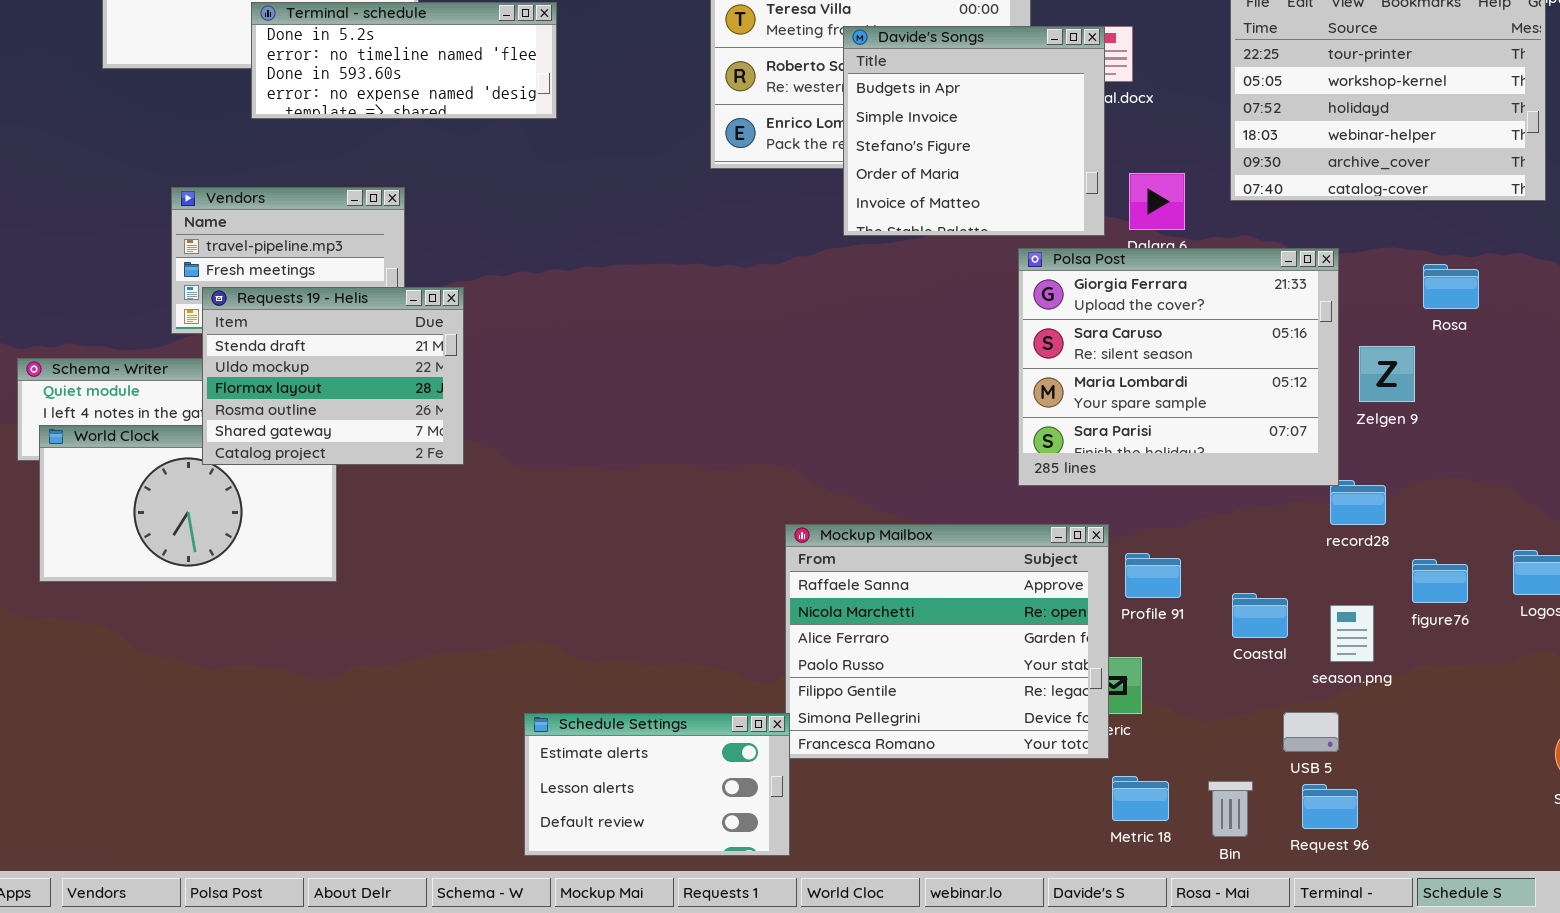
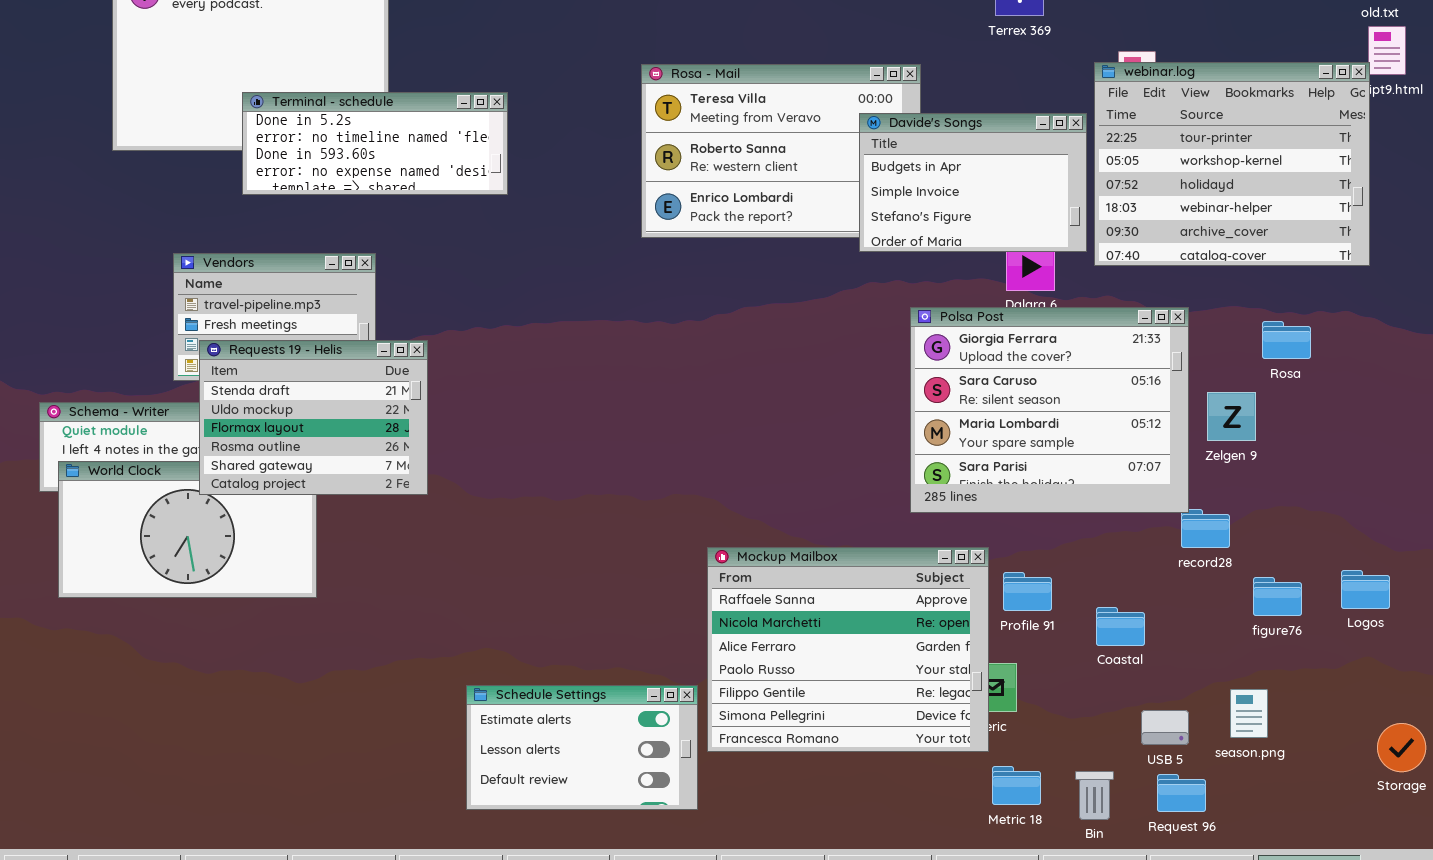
Davide's Songs: [843,26,1105,236] -> [859,113,1087,252], moved, resized
season.png: [1330,605,1374,662] -> [1230,689,1268,738], moved
Schedule Settings: [524,713,790,856] -> [466,685,698,810], moved

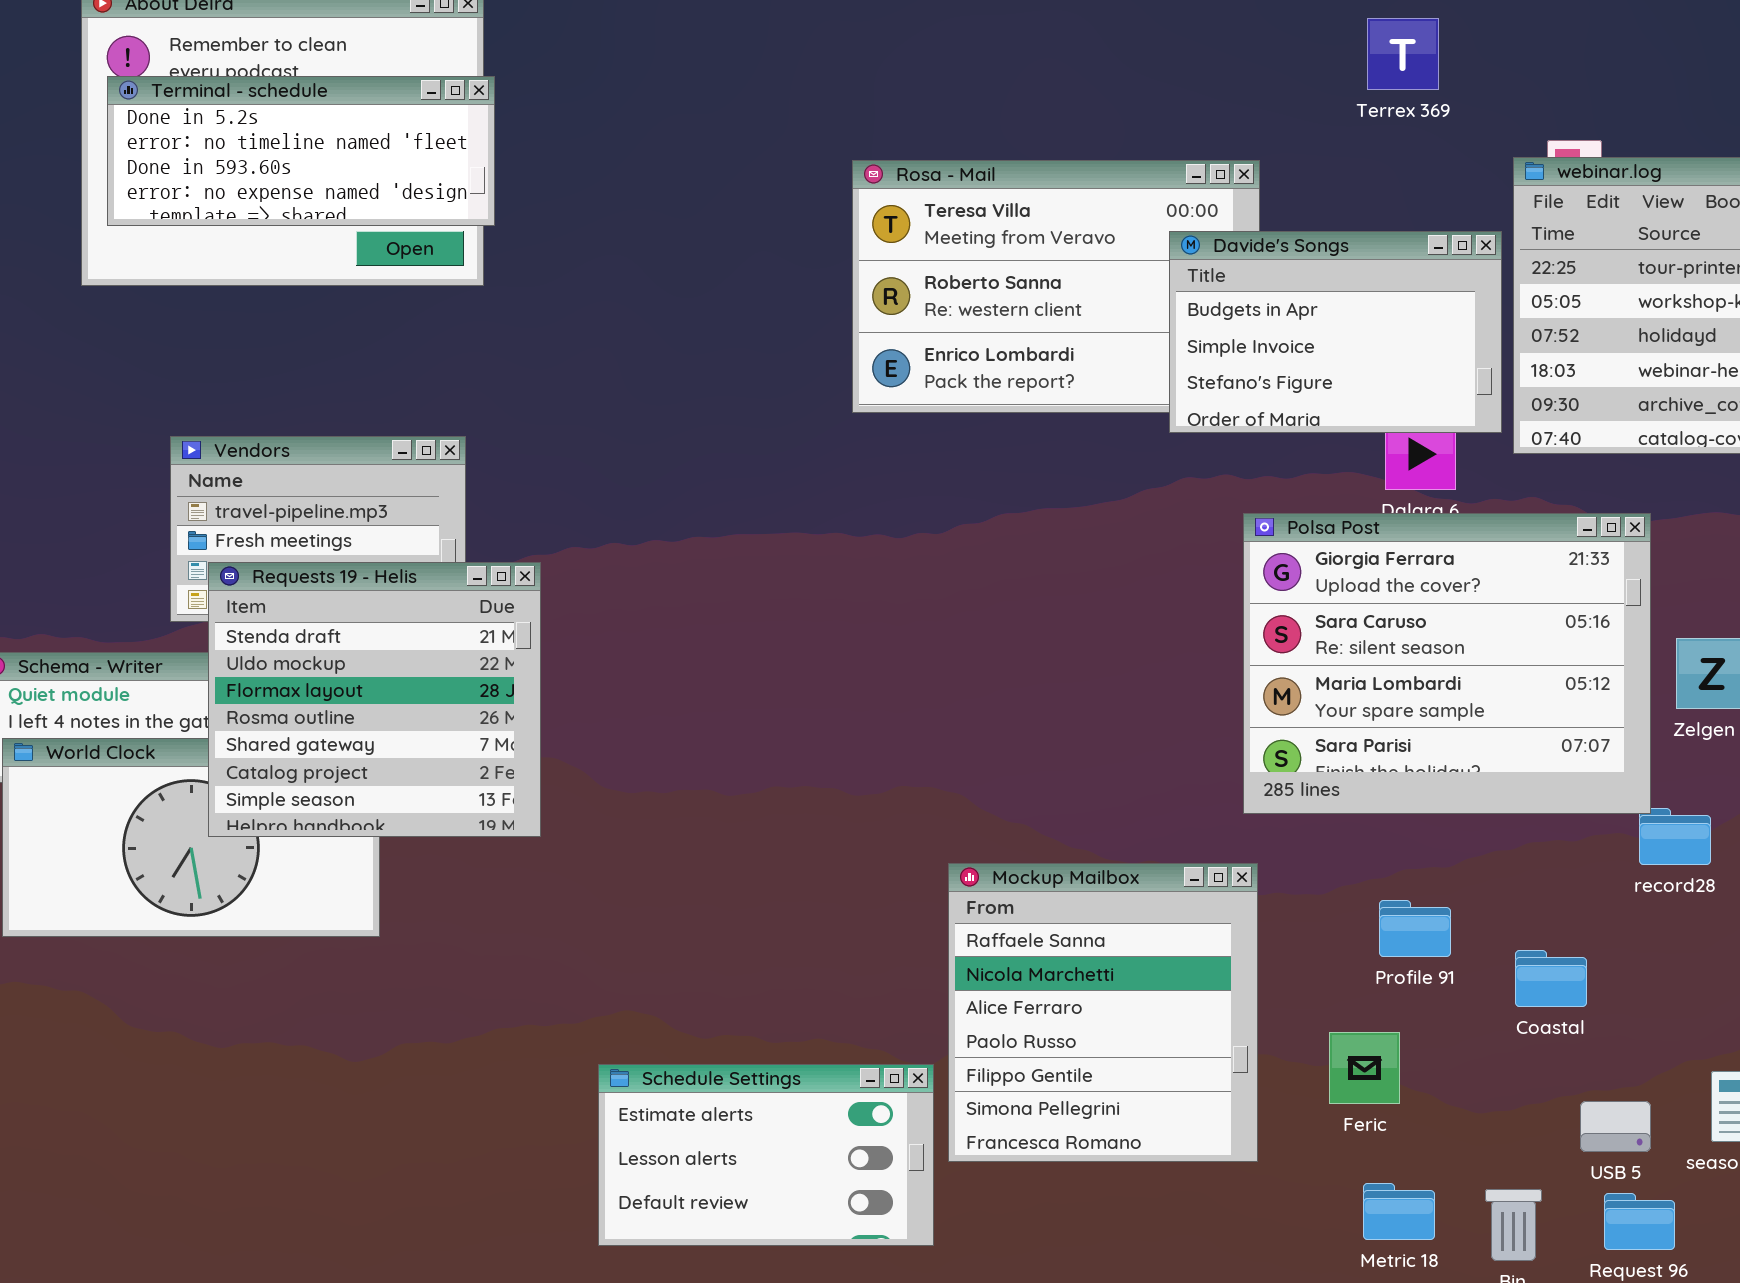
Terminal - schedule: [242,92,508,195] -> [107,76,495,226], moved
Requests 19 - Helis: [199,340,428,495] -> [208,562,541,837], resized
Mockup Mailbox: [707,547,989,752] -> [948,863,1258,1162], resized

